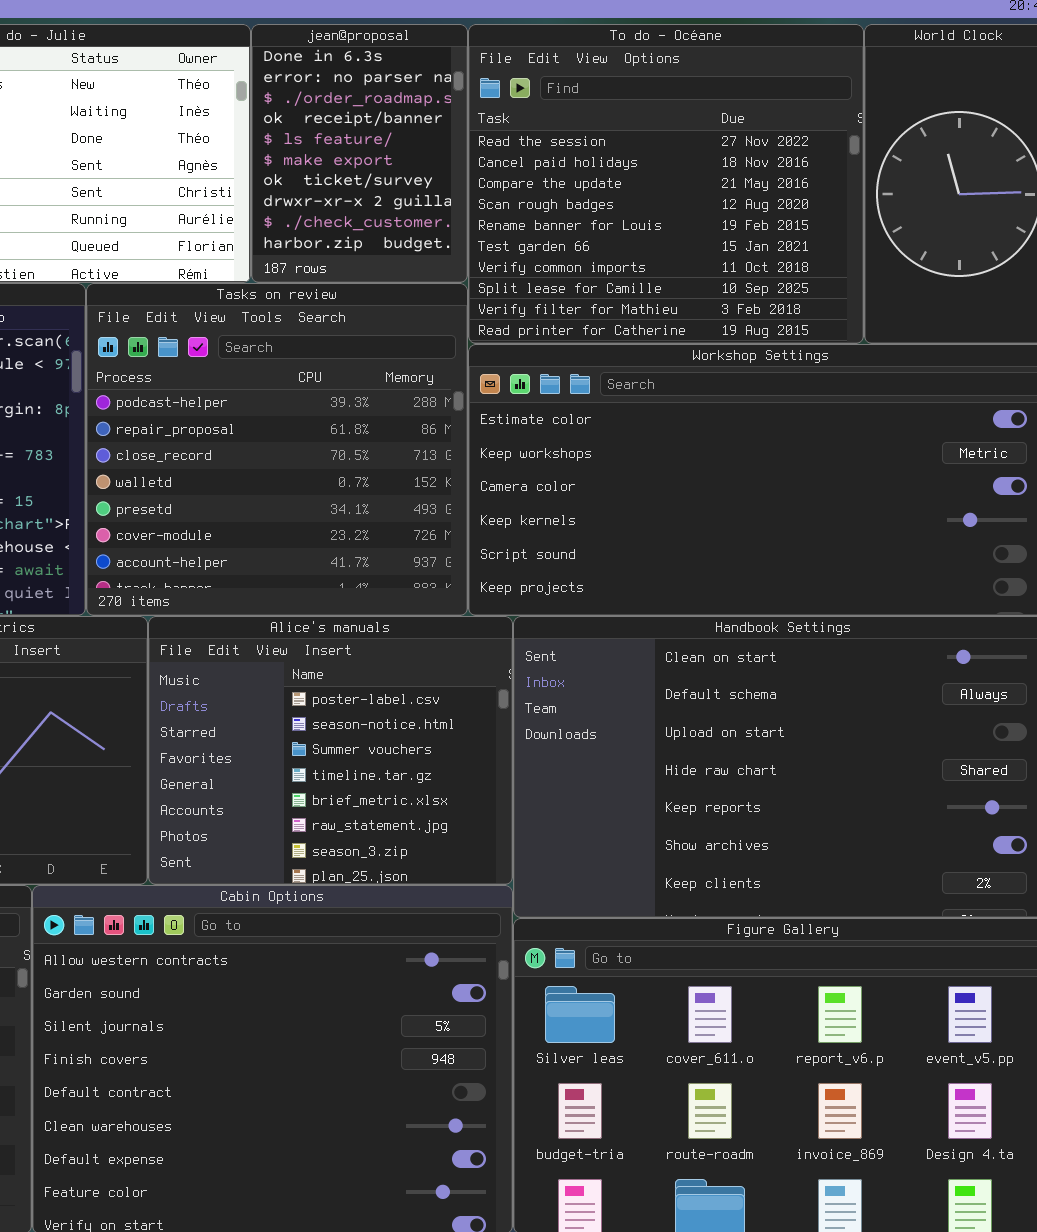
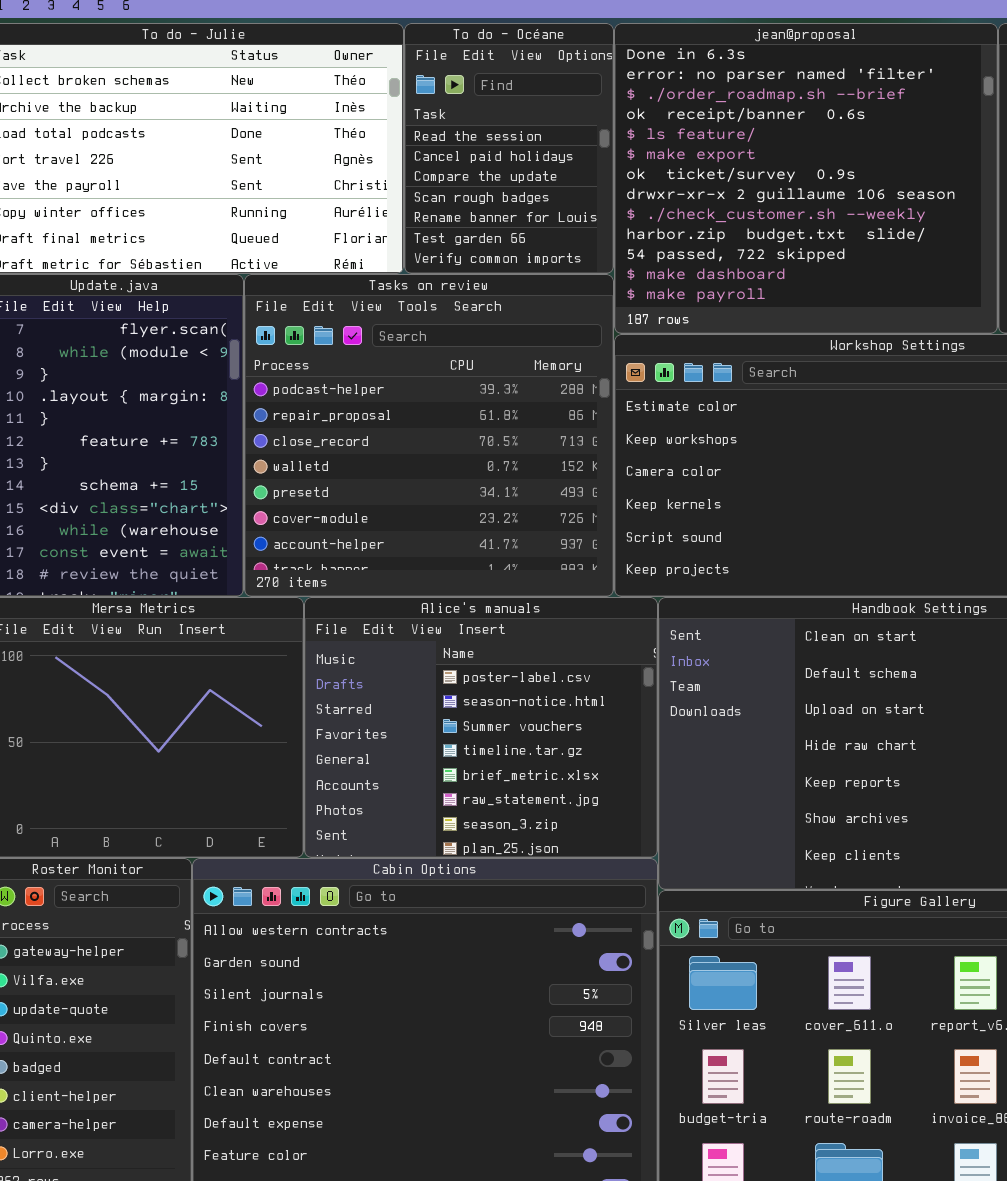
jean@proposal: [251,24,468,283] -> [614,23,998,334], moved, resized
To do - Océane: [468,24,864,344] -> [404,23,614,274], moved, resized

